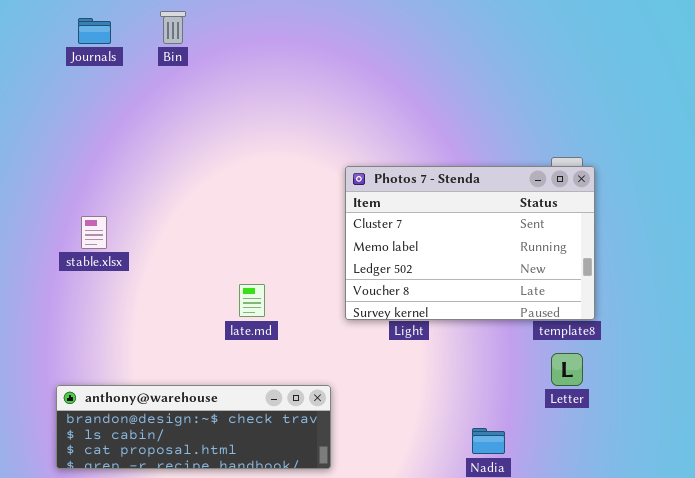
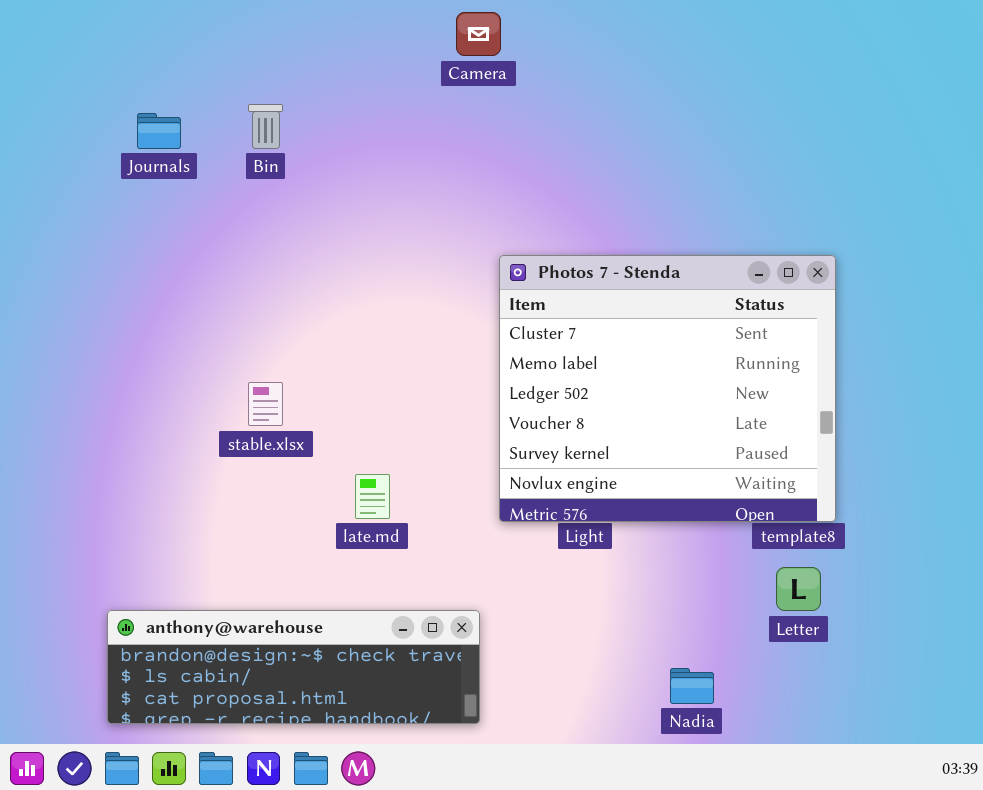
Photos 7 - Stenda: [345,166,595,320] -> [499,255,836,522], resized
stable.xlsx: [81,216,107,249] -> [248,382,283,426], moved

